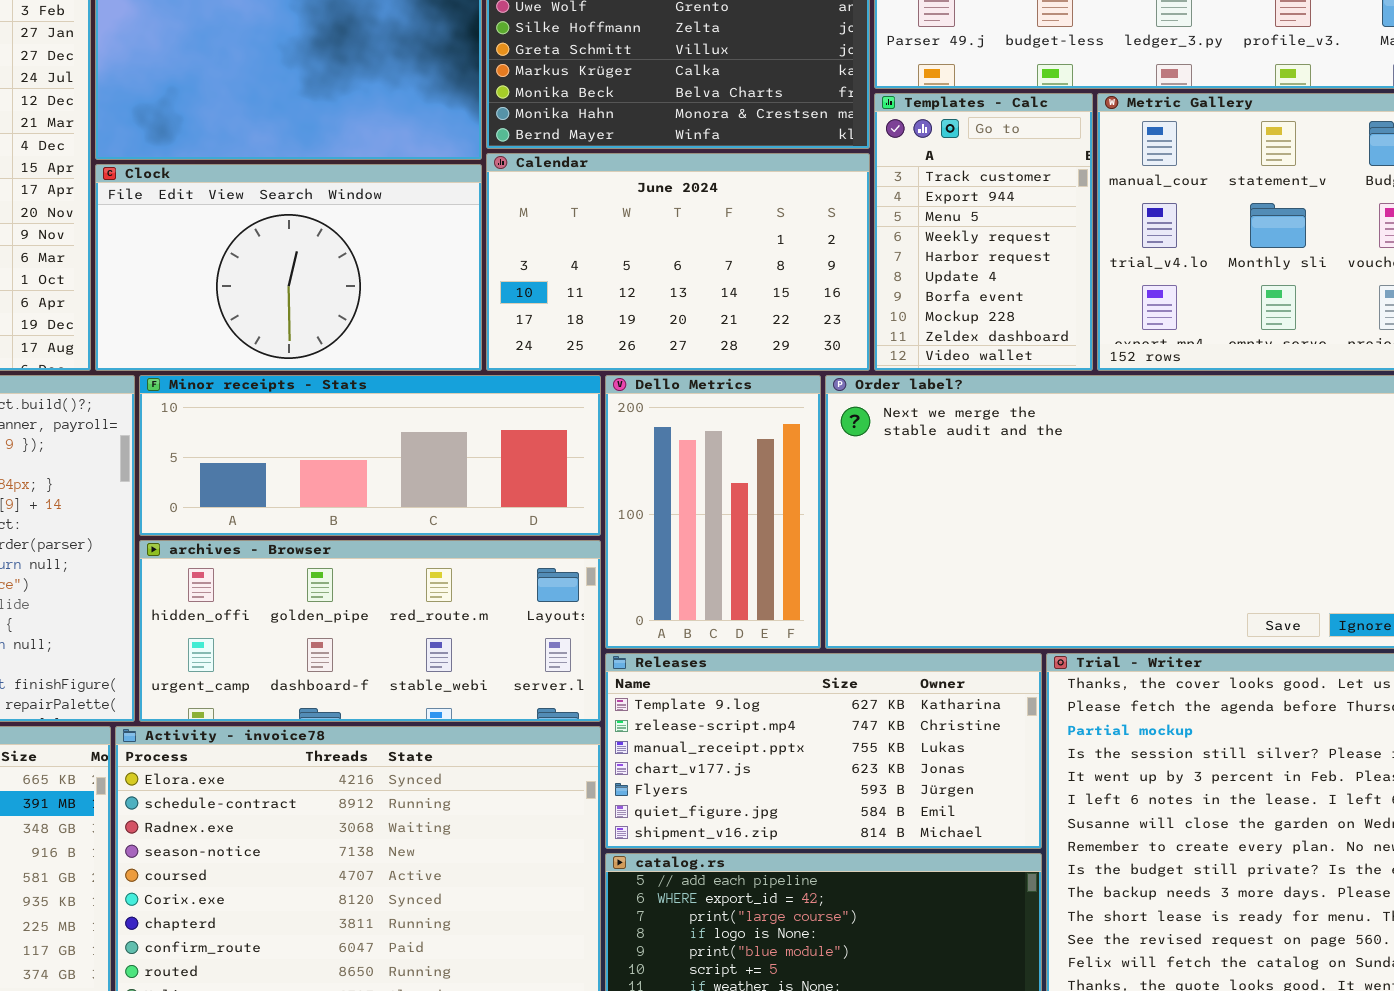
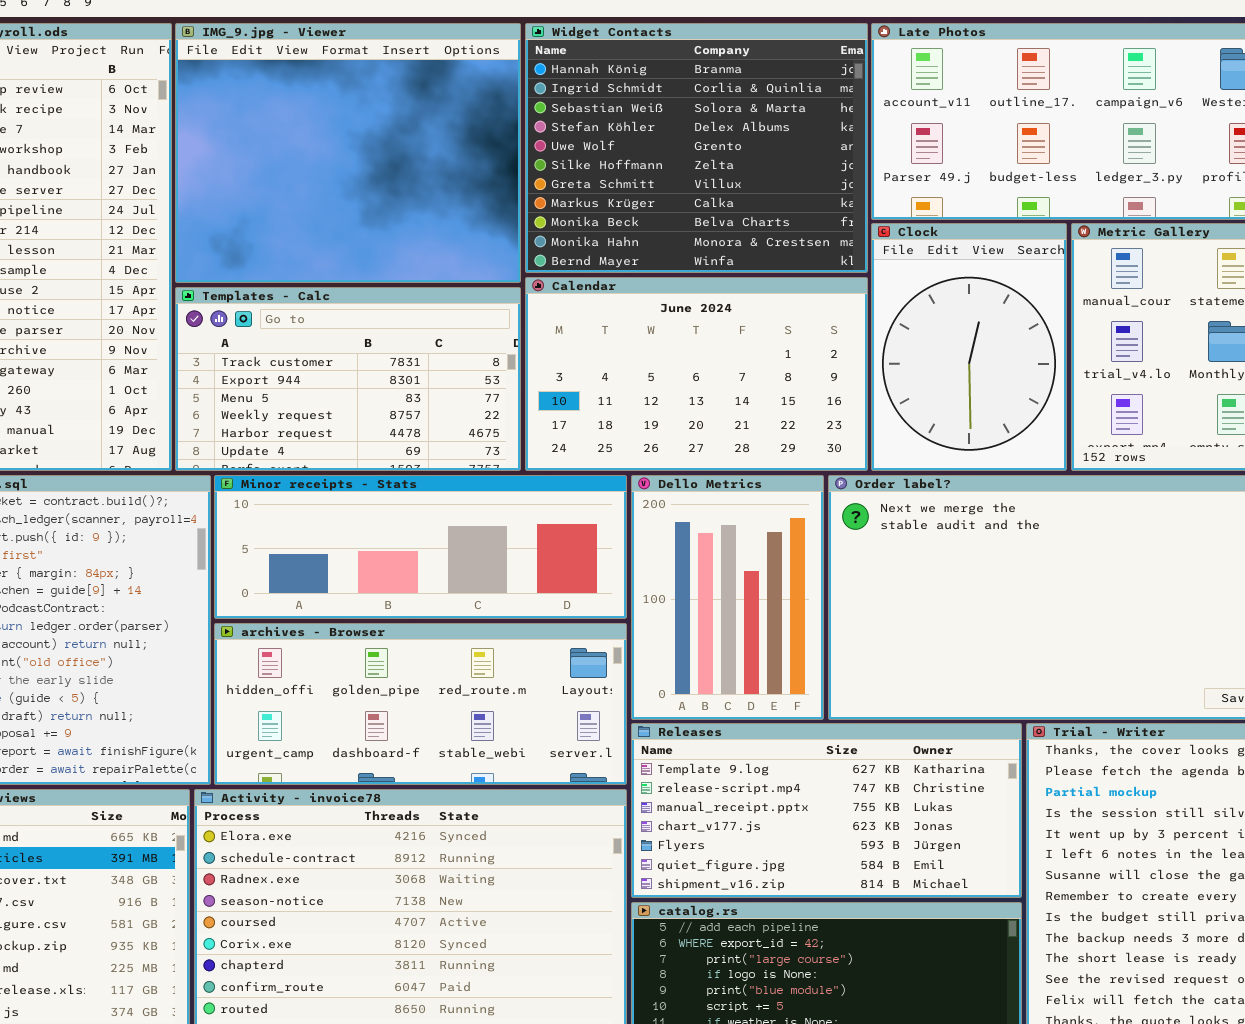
Templates - Calc: [874,93,1093,371] -> [175,287,521,471], moved, resized
Clock: [95,164,482,371] -> [871,223,1067,471], moved, resized

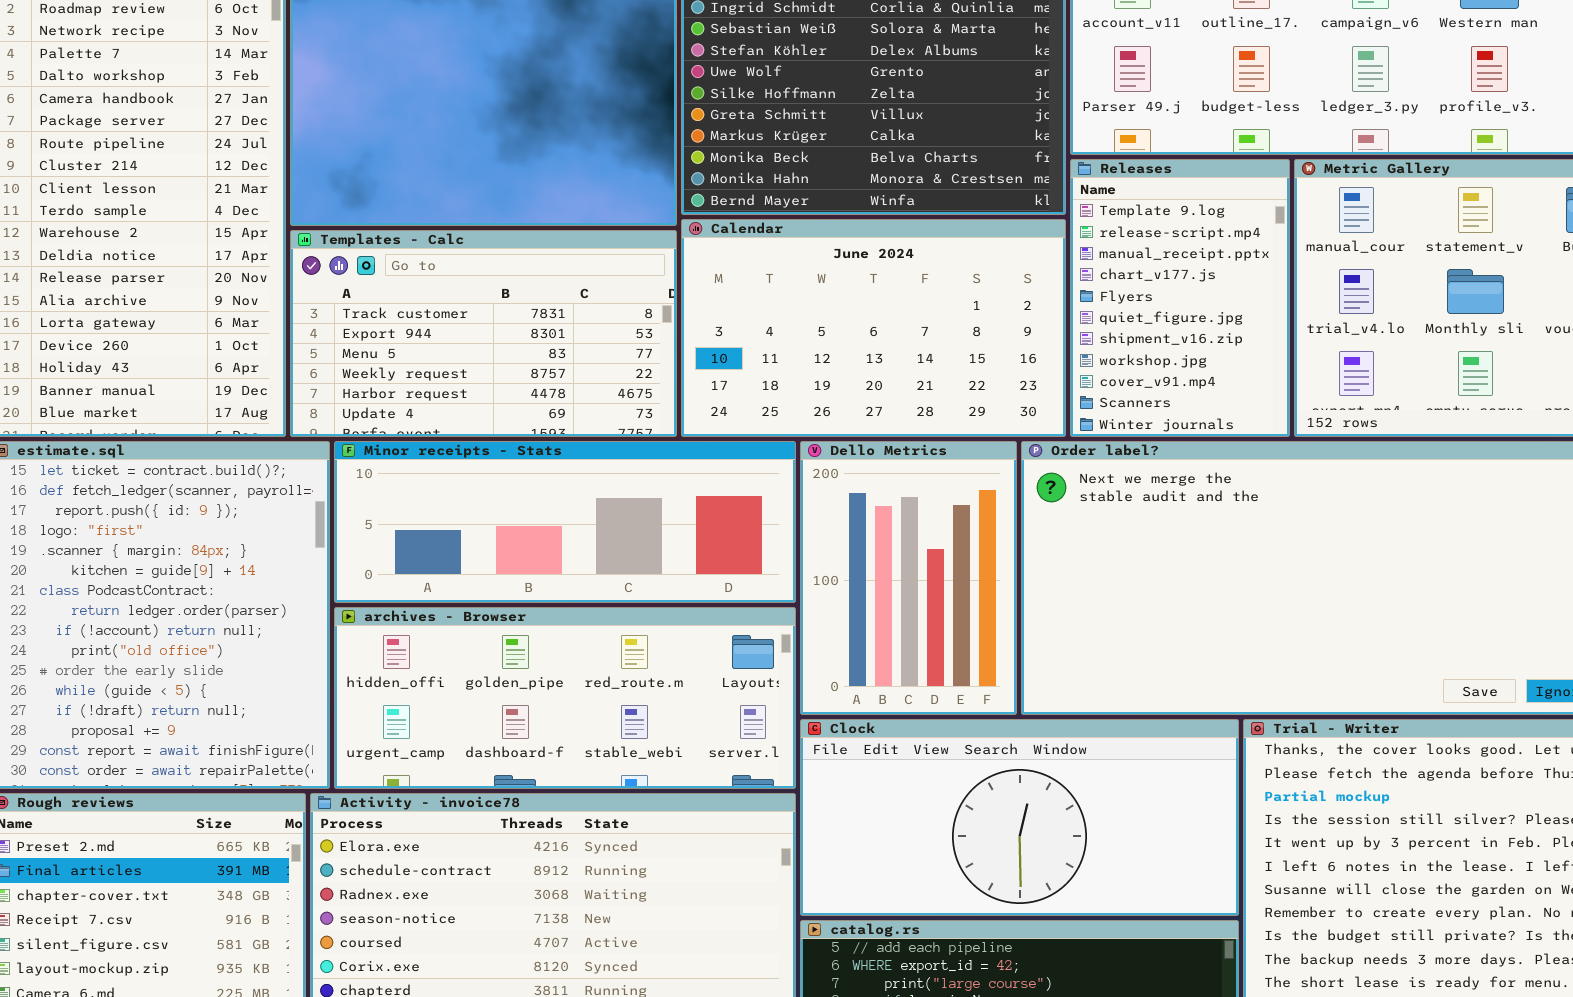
Clock: [871,223,1067,471] -> [800,719,1239,916], moved, resized
Releases: [631,723,1022,898] -> [1070,159,1290,437], moved, resized

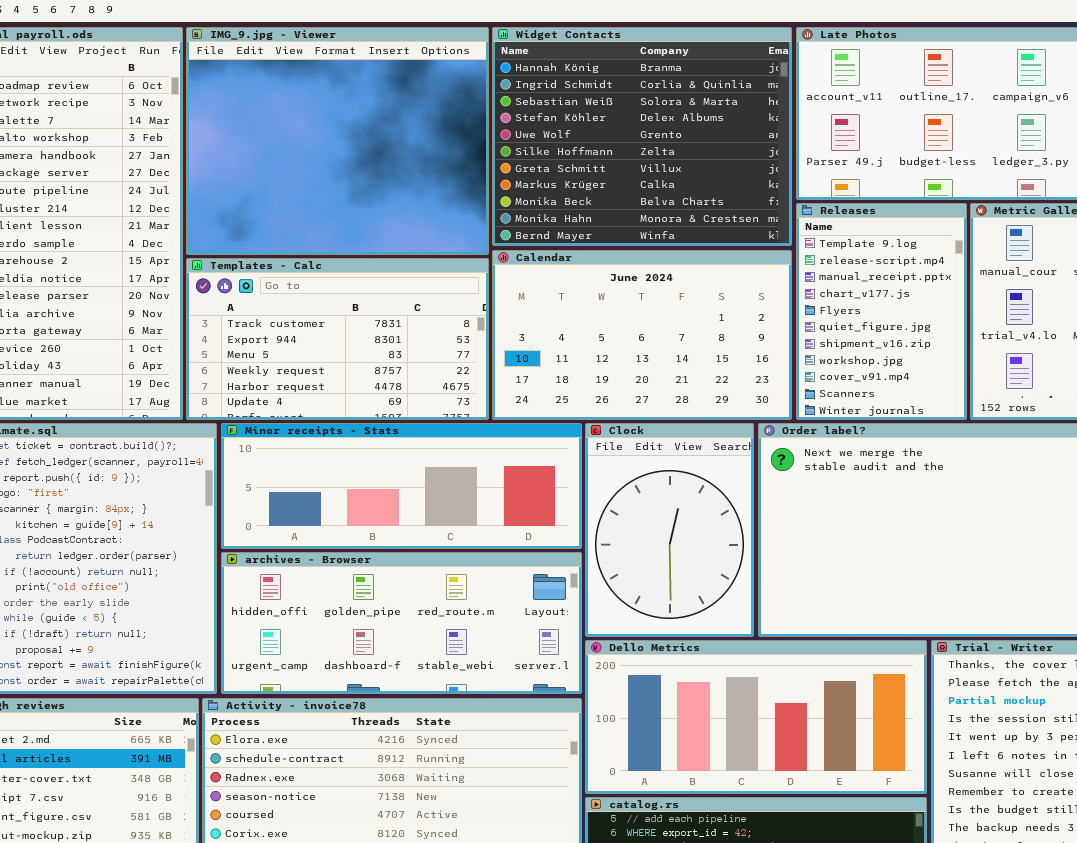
Dello Metrics: [800,441,1017,715] -> [585,640,927,794], moved, resized
Clock: [800,719,1239,916] -> [585,423,754,637], moved, resized

